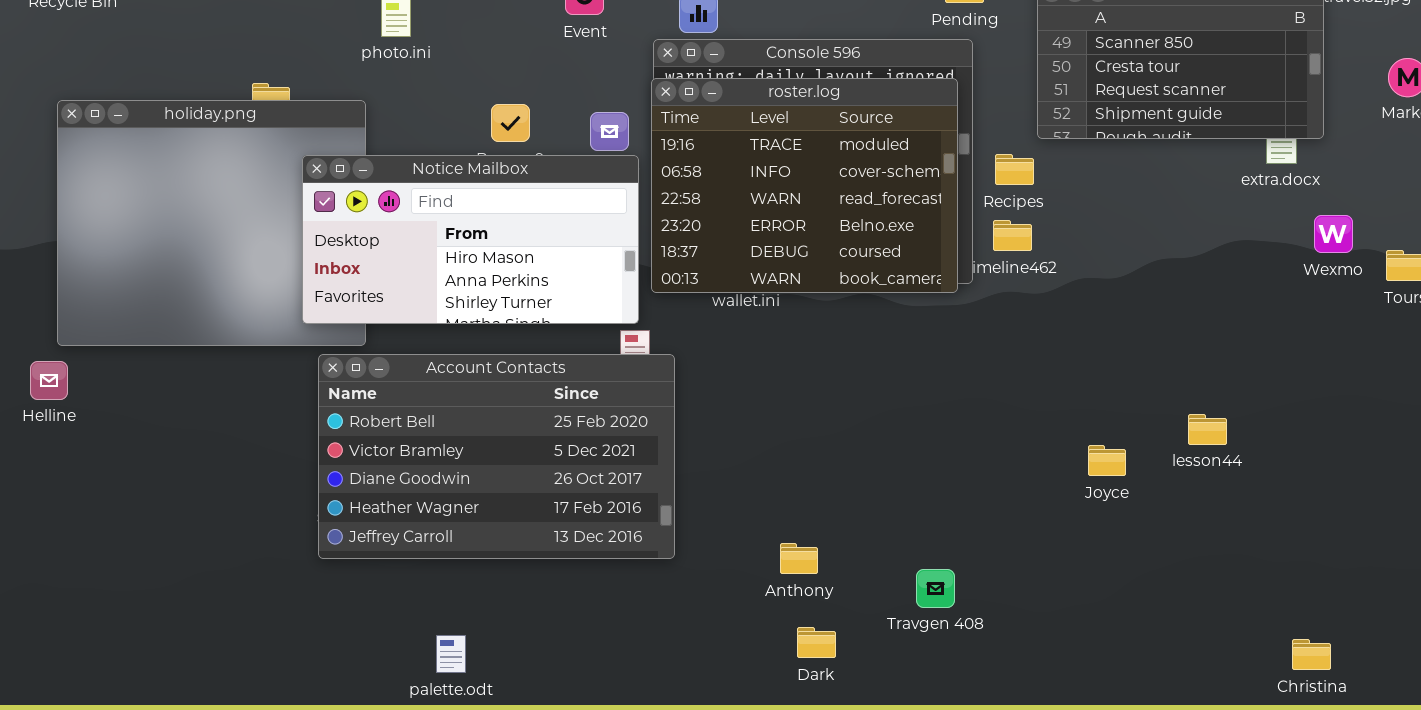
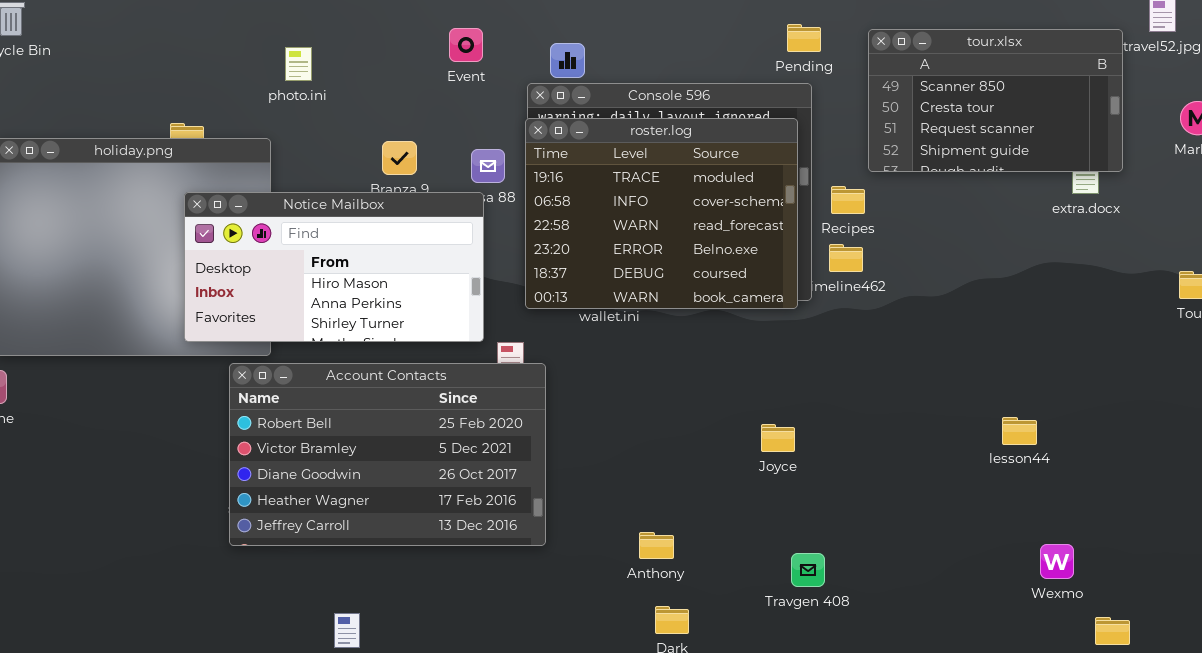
Notice Mailbox: [302,155,639,324] -> [184,192,484,342], moved
Wexmo: [1314,215,1353,253] -> [1040,544,1074,579], moved
Joyce: [1088,445,1126,476] -> [761,424,795,452], moved
Travgen 408: [916,569,955,608] -> [791,553,825,587], moved

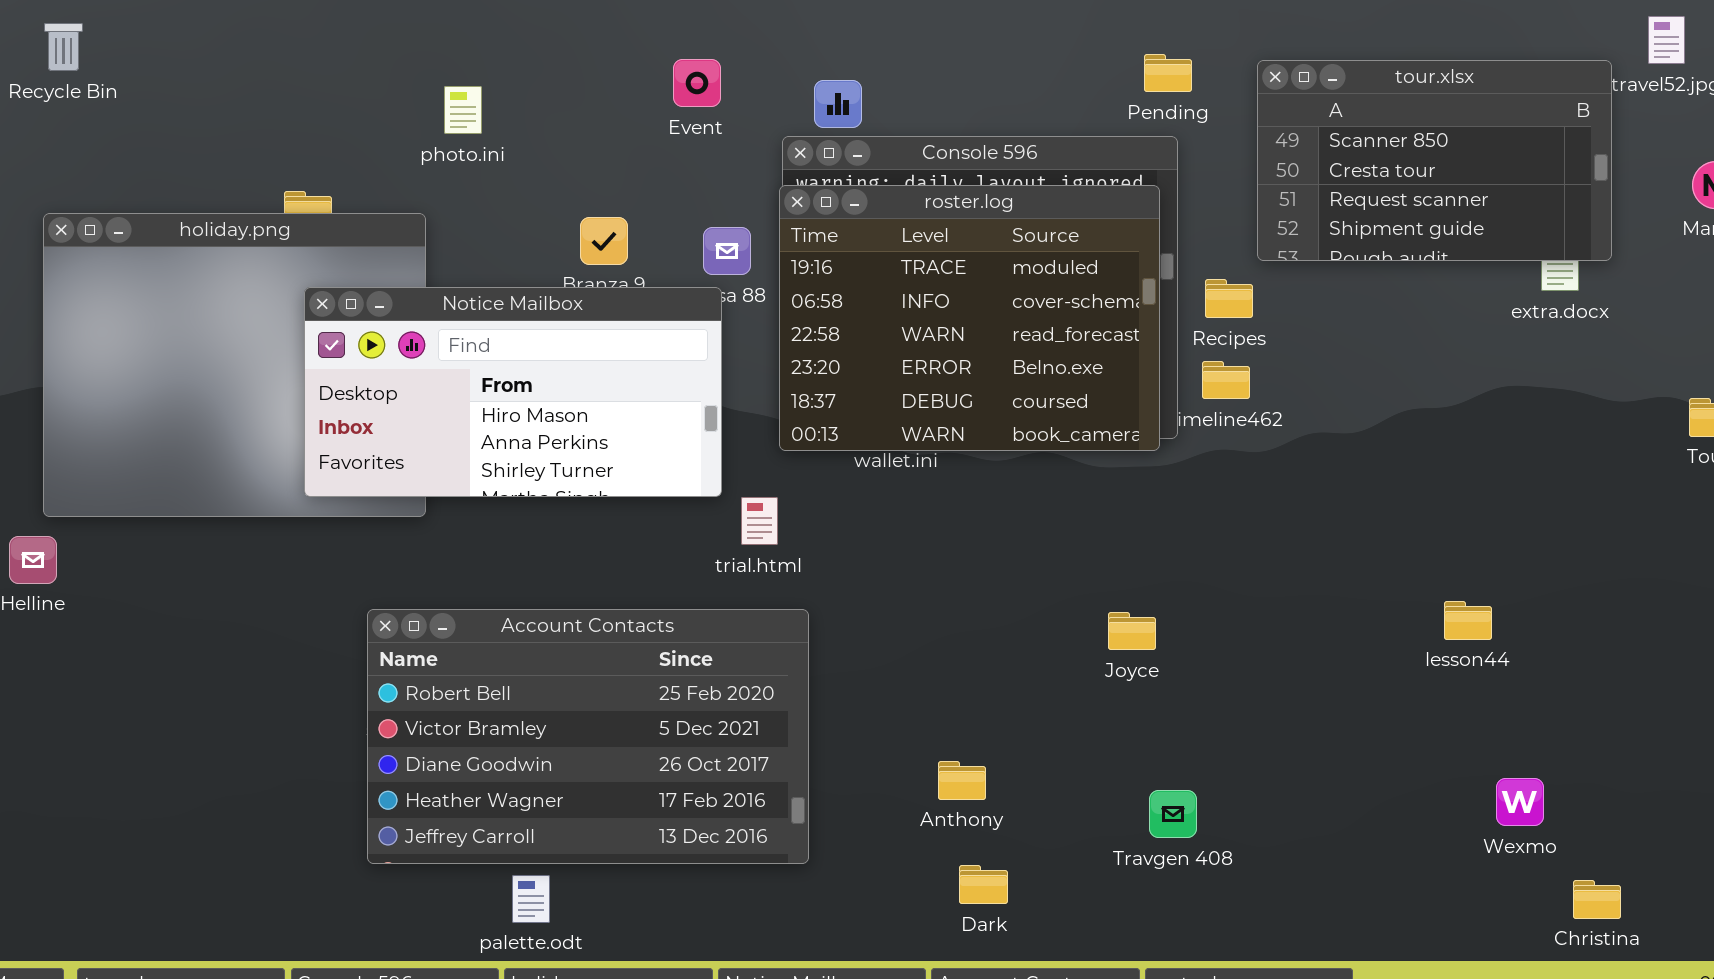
Account Contacts: [229,363,546,546] -> [367,609,809,864], moved

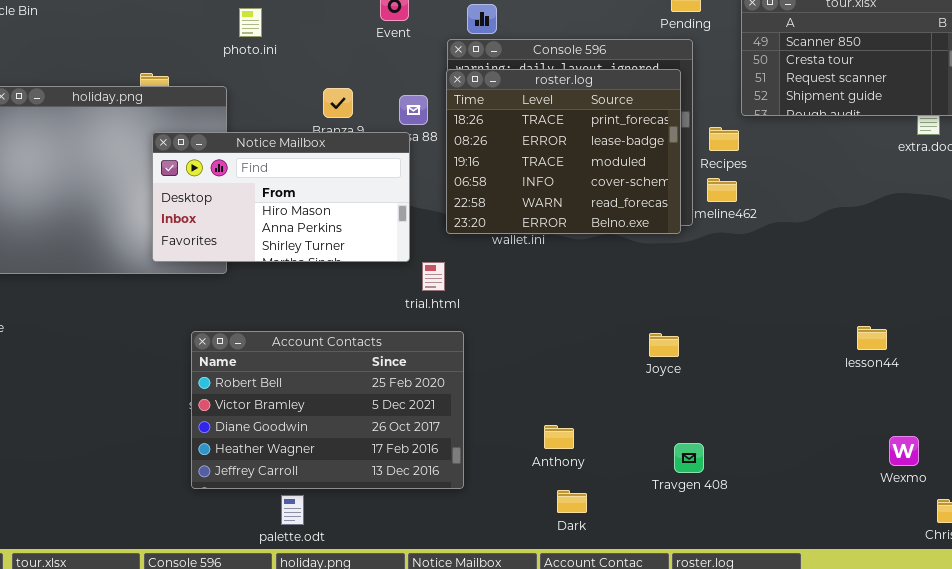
roster.log: [779,185,1160,451] -> [446,69,681,234], scrolled up 2 rows

